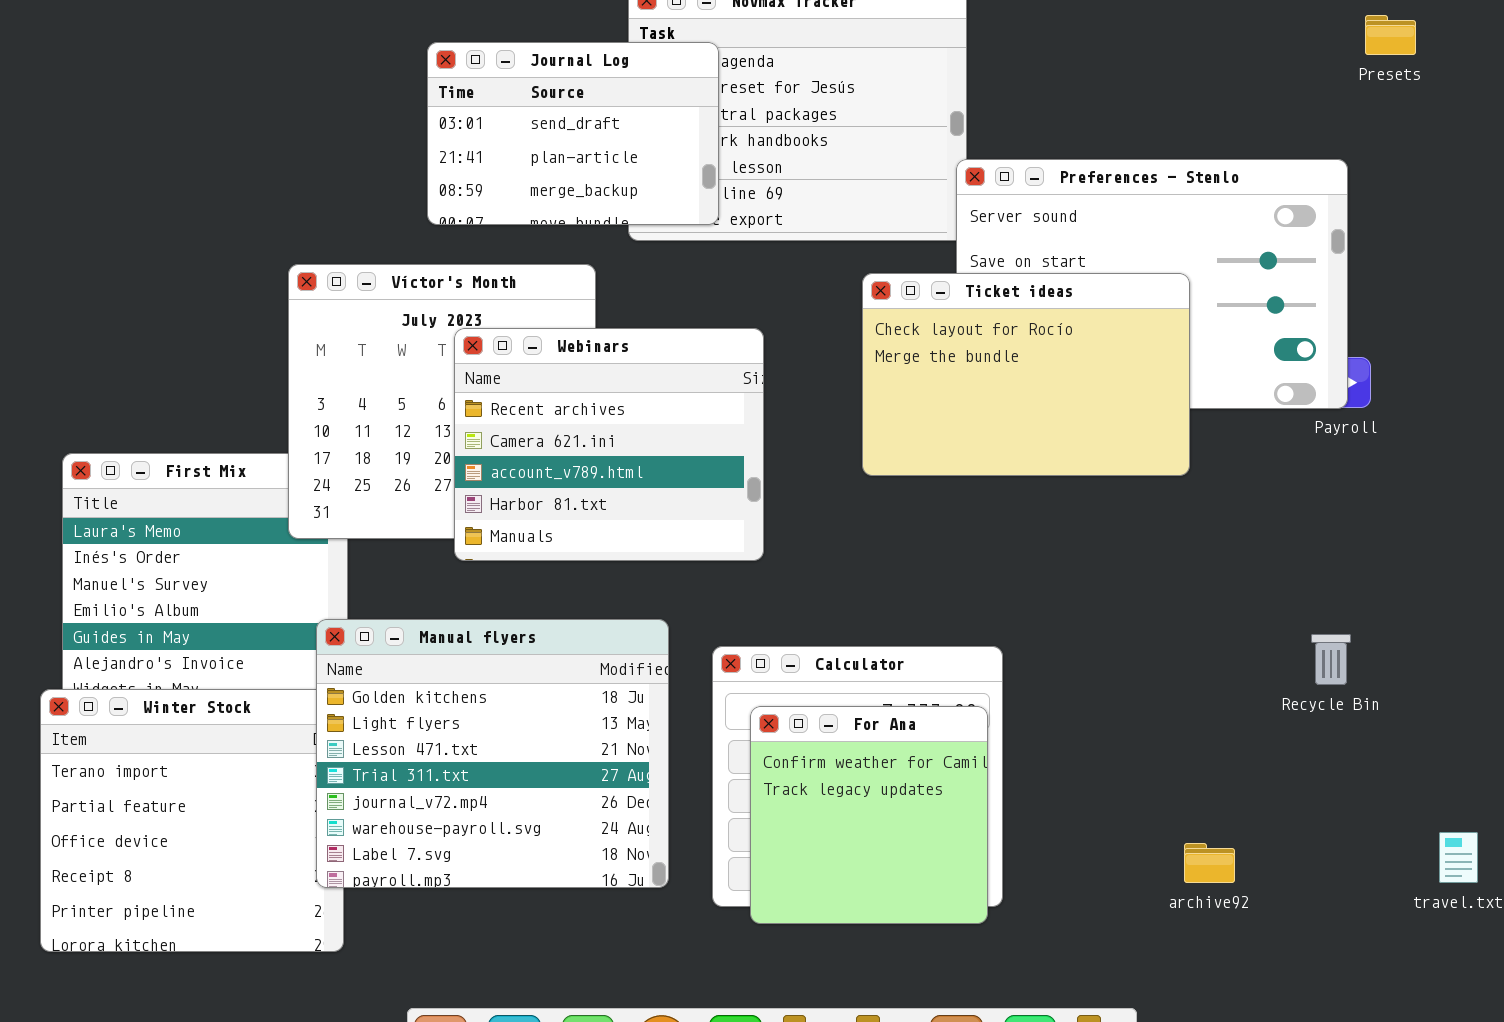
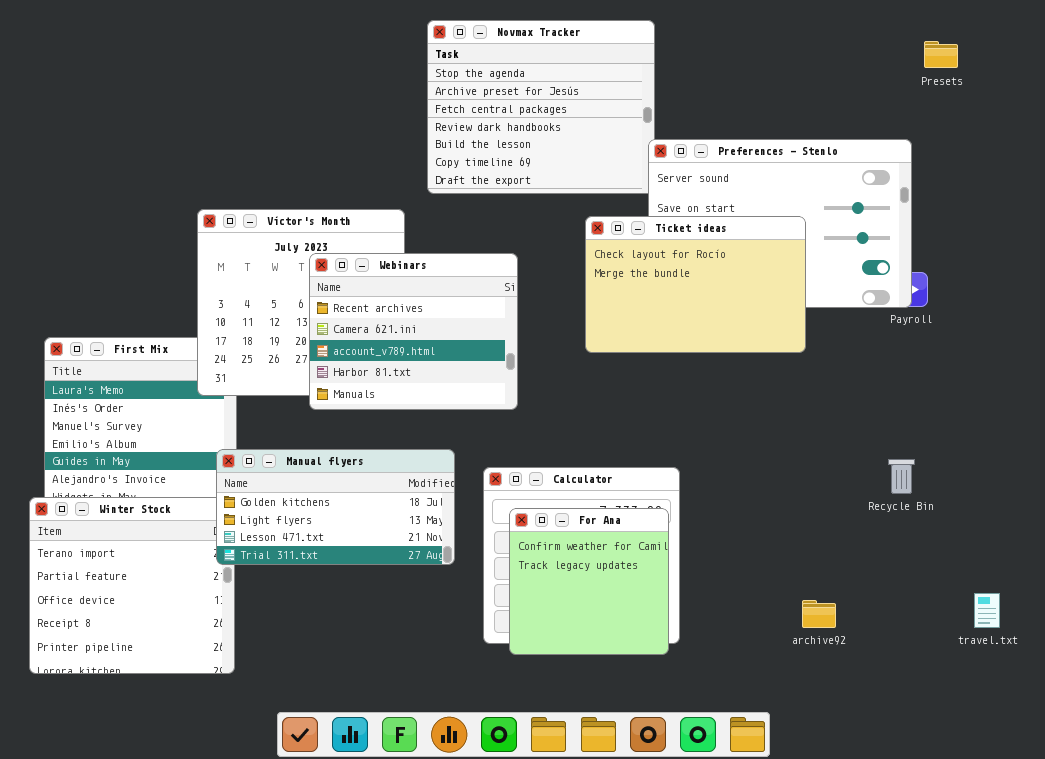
Journal Log: [427,42,719,225] -> none, closed
Manual flyers: [316,619,669,888] -> [216,449,455,565], resized

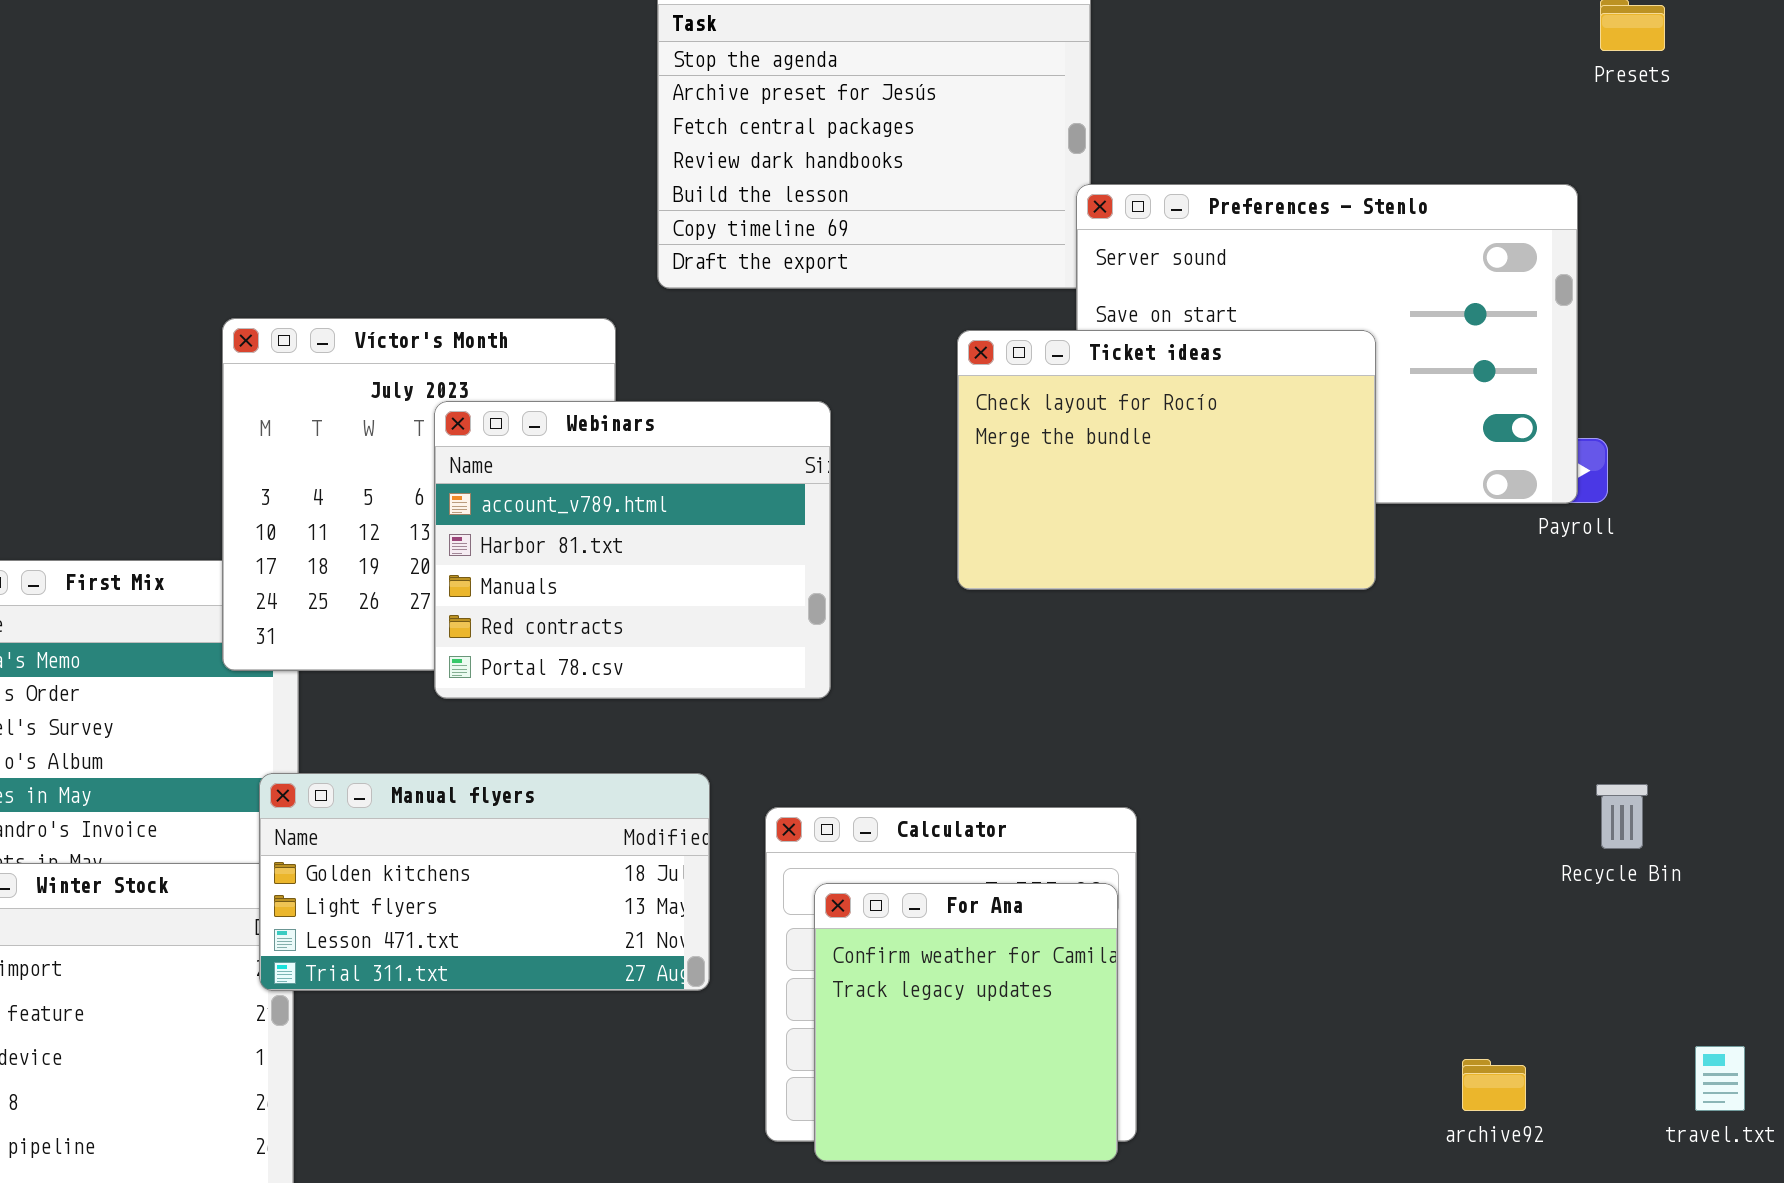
Webinars: [309,253,518,410] -> [434,401,831,699], scrolled down 2 rows
Recycle Bin: [888,459,915,494] -> [1596,784,1648,849], moved
archive92: [802,600,836,628] -> [1462,1059,1526,1111], moved

